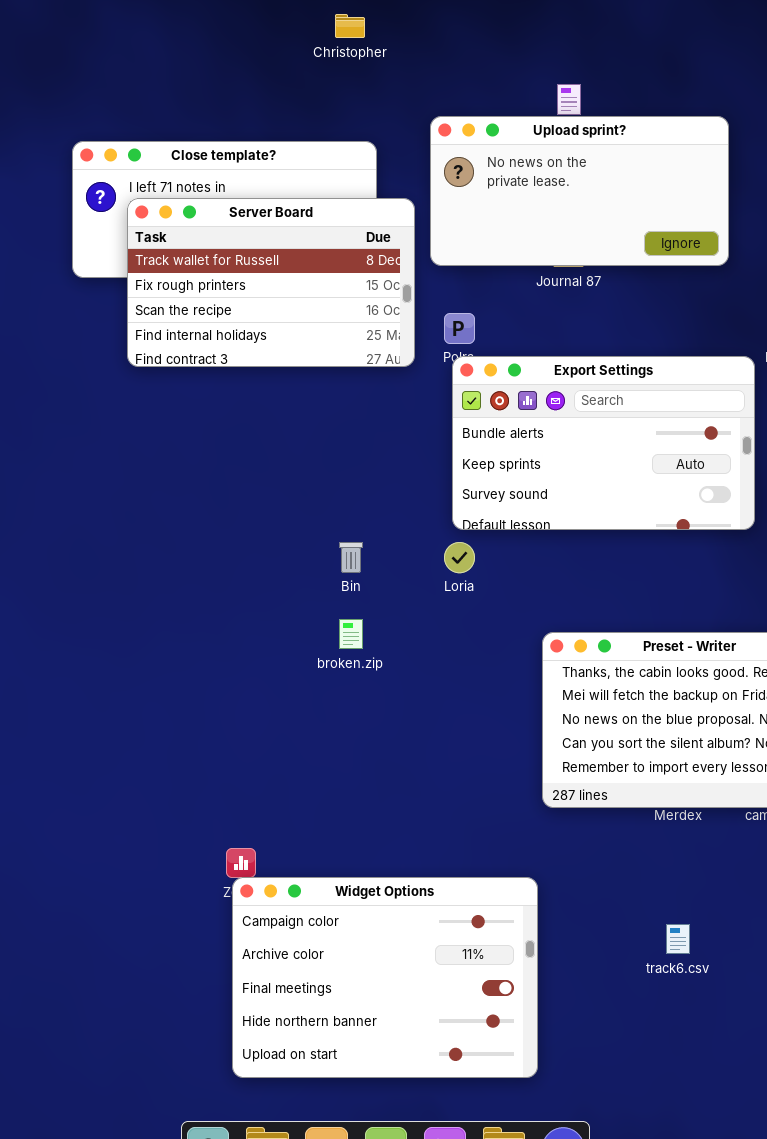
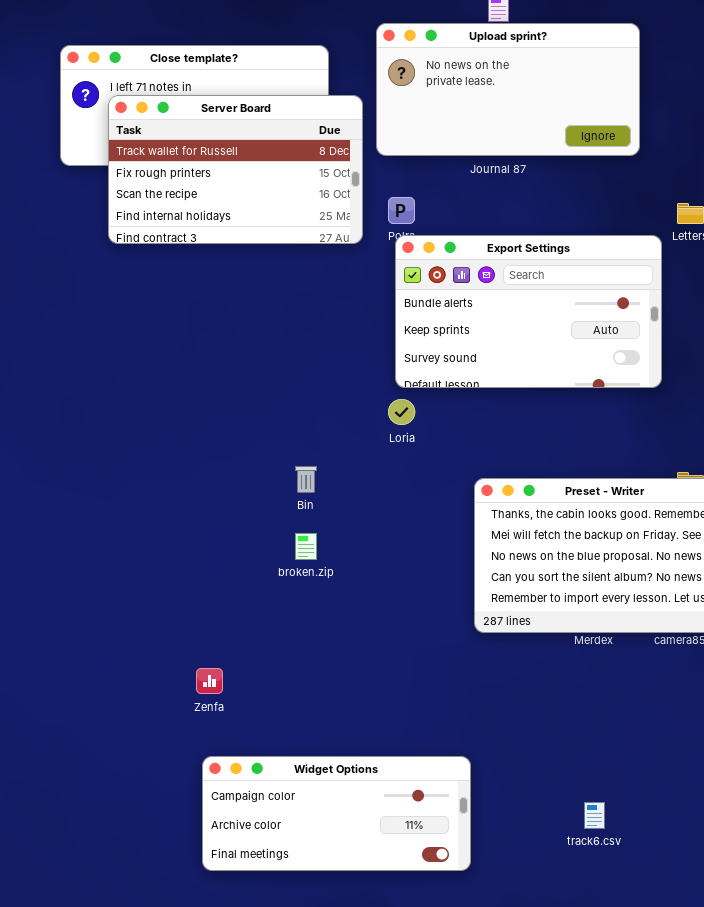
Bin: [339,542,363,573] -> [295,466,317,493], moved
broken.zip: [339,619,363,649] -> [295,533,317,560], moved
Widget Options: [232,877,538,1078] -> [202,756,471,871], resized
track6.csv: [666,924,690,954] -> [584,802,605,829], moved

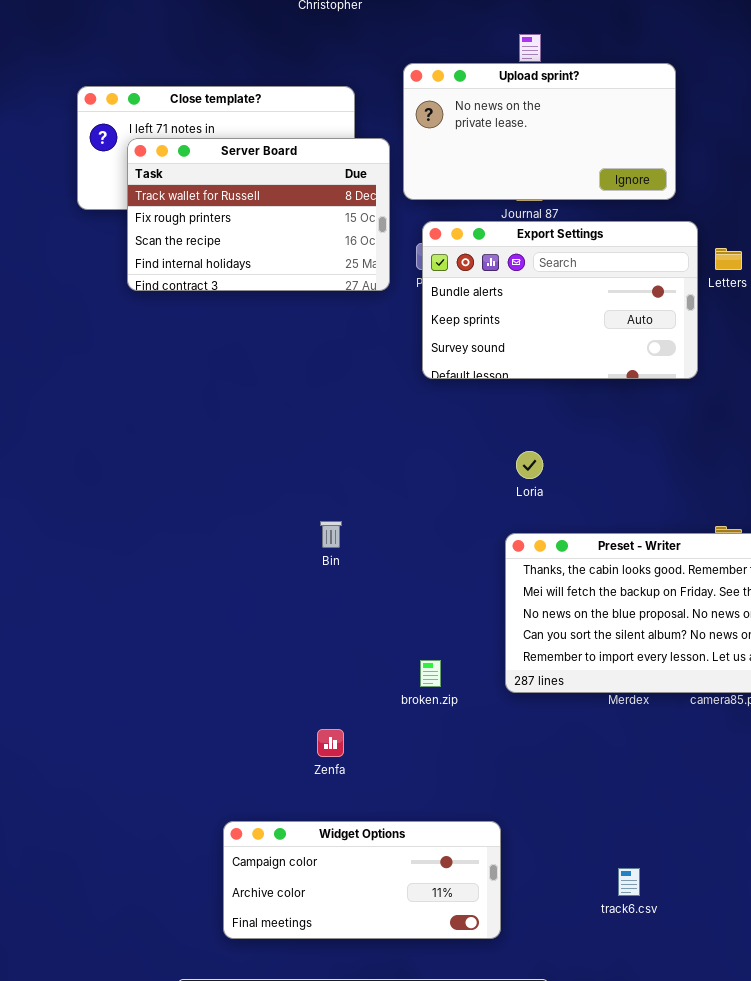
Export Settings: [395,235,662,388] -> [422,221,698,379], moved
Loria: [388,399,415,425] -> [516,451,543,479], moved
broken.zip: [295,533,317,560] -> [420,660,441,687], moved
Zenfa: [196,668,223,694] -> [317,729,344,757], moved

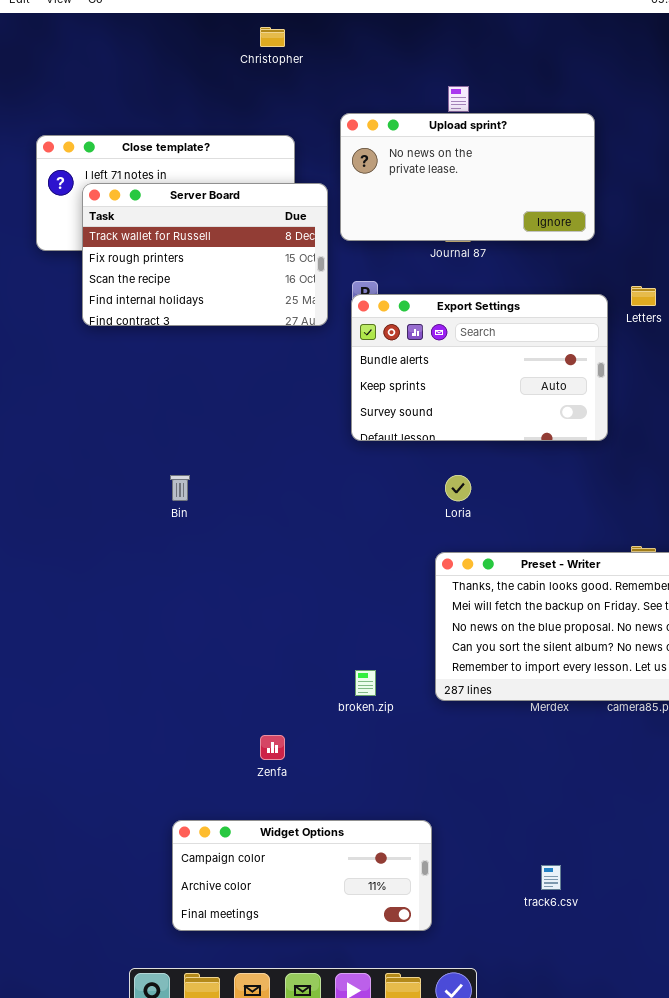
Export Settings: [422,221,698,379] -> [351,294,608,441], moved
Bin: [320,521,342,548] -> [170,475,190,501], moved

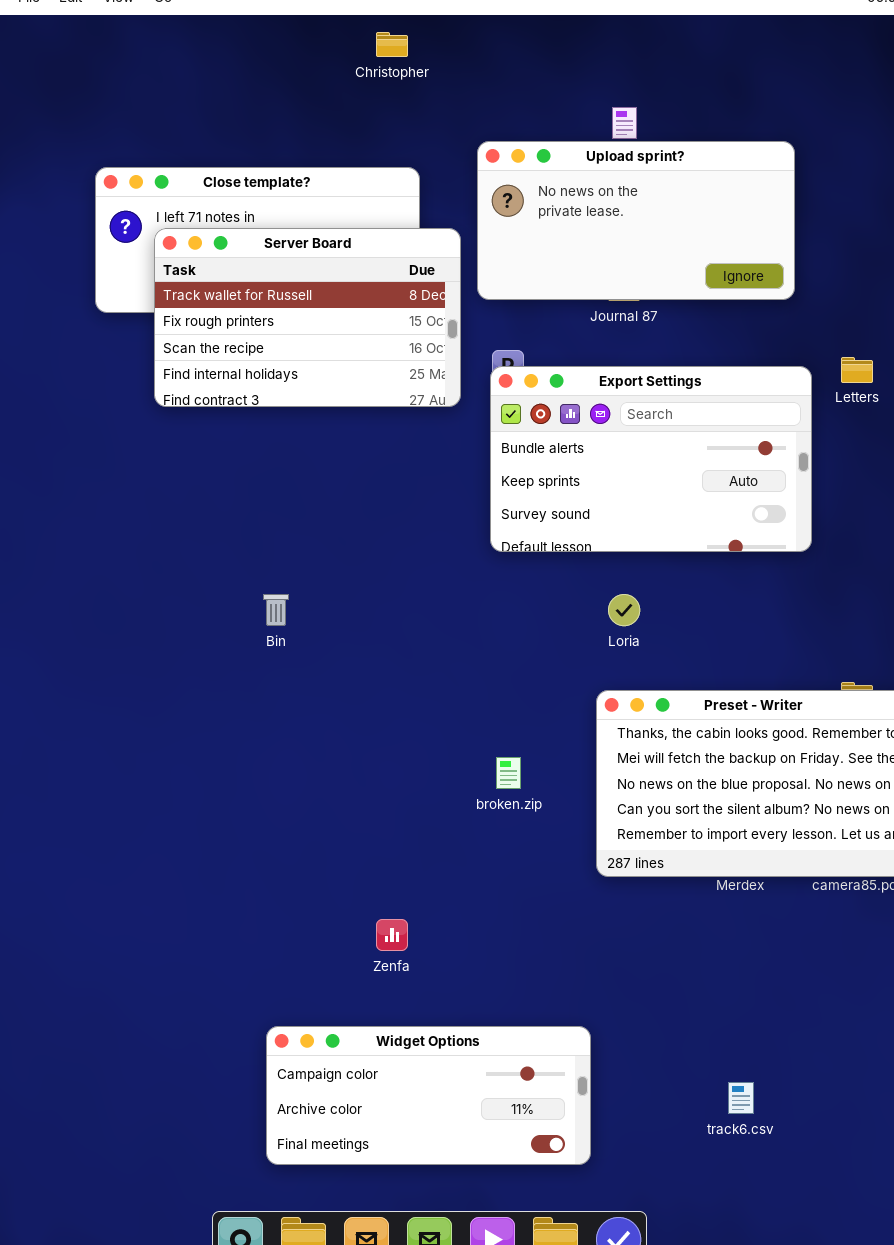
broken.zip: [355,670,376,696] -> [496,757,521,789], moved

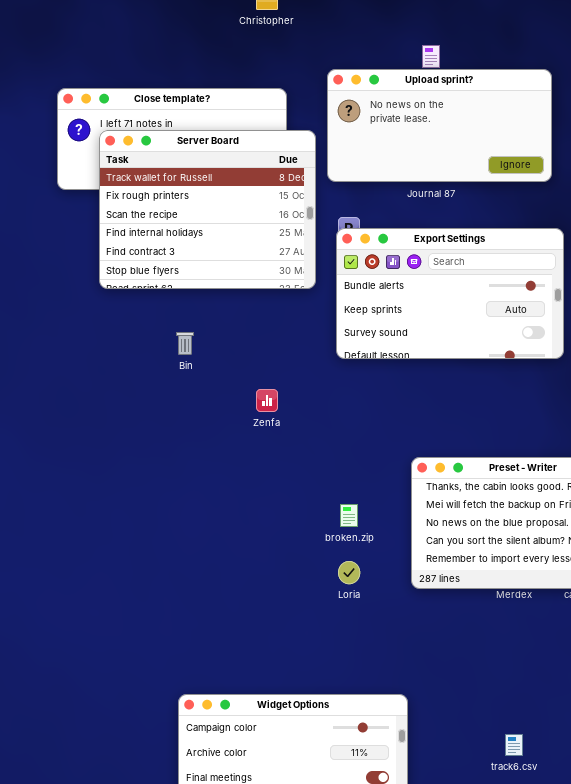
Server Board: [154,228,461,407] -> [99,130,316,289], resized
Bin: [263,594,289,626] -> [176,332,194,355], moved
Loria: [608,594,640,626] -> [338,561,360,584], moved
Zenfa: [376,919,408,951] -> [256,389,278,412], moved

